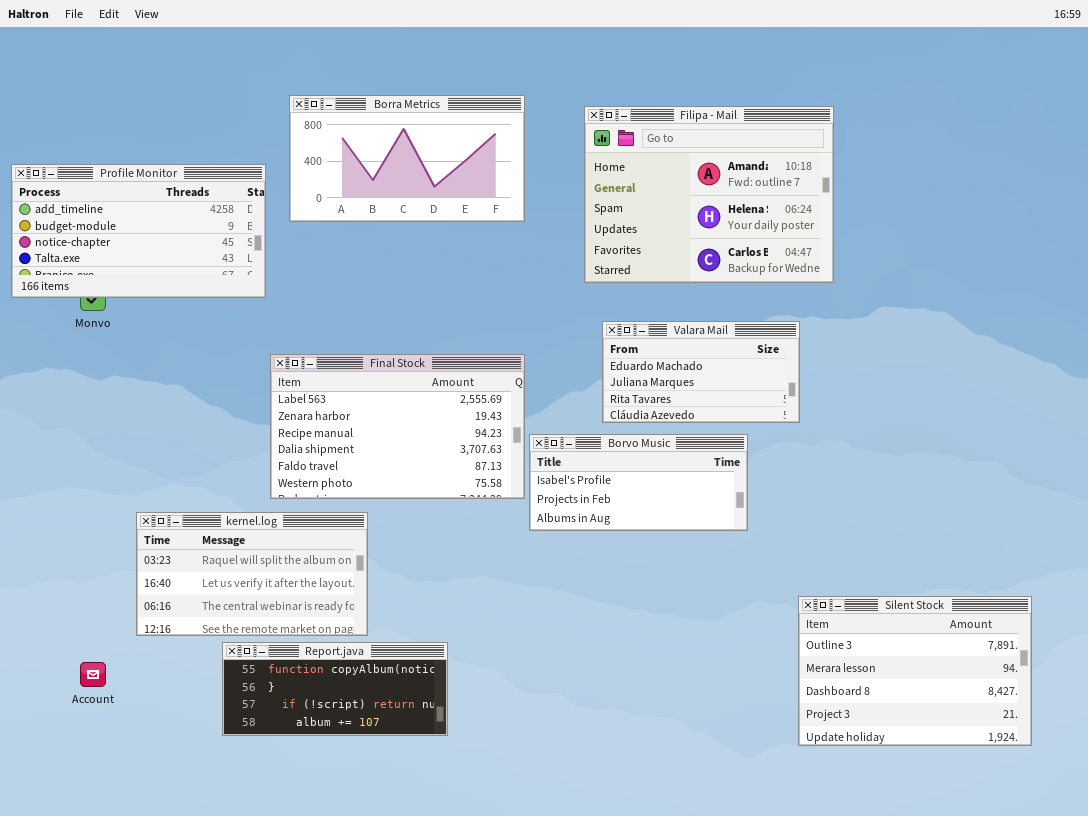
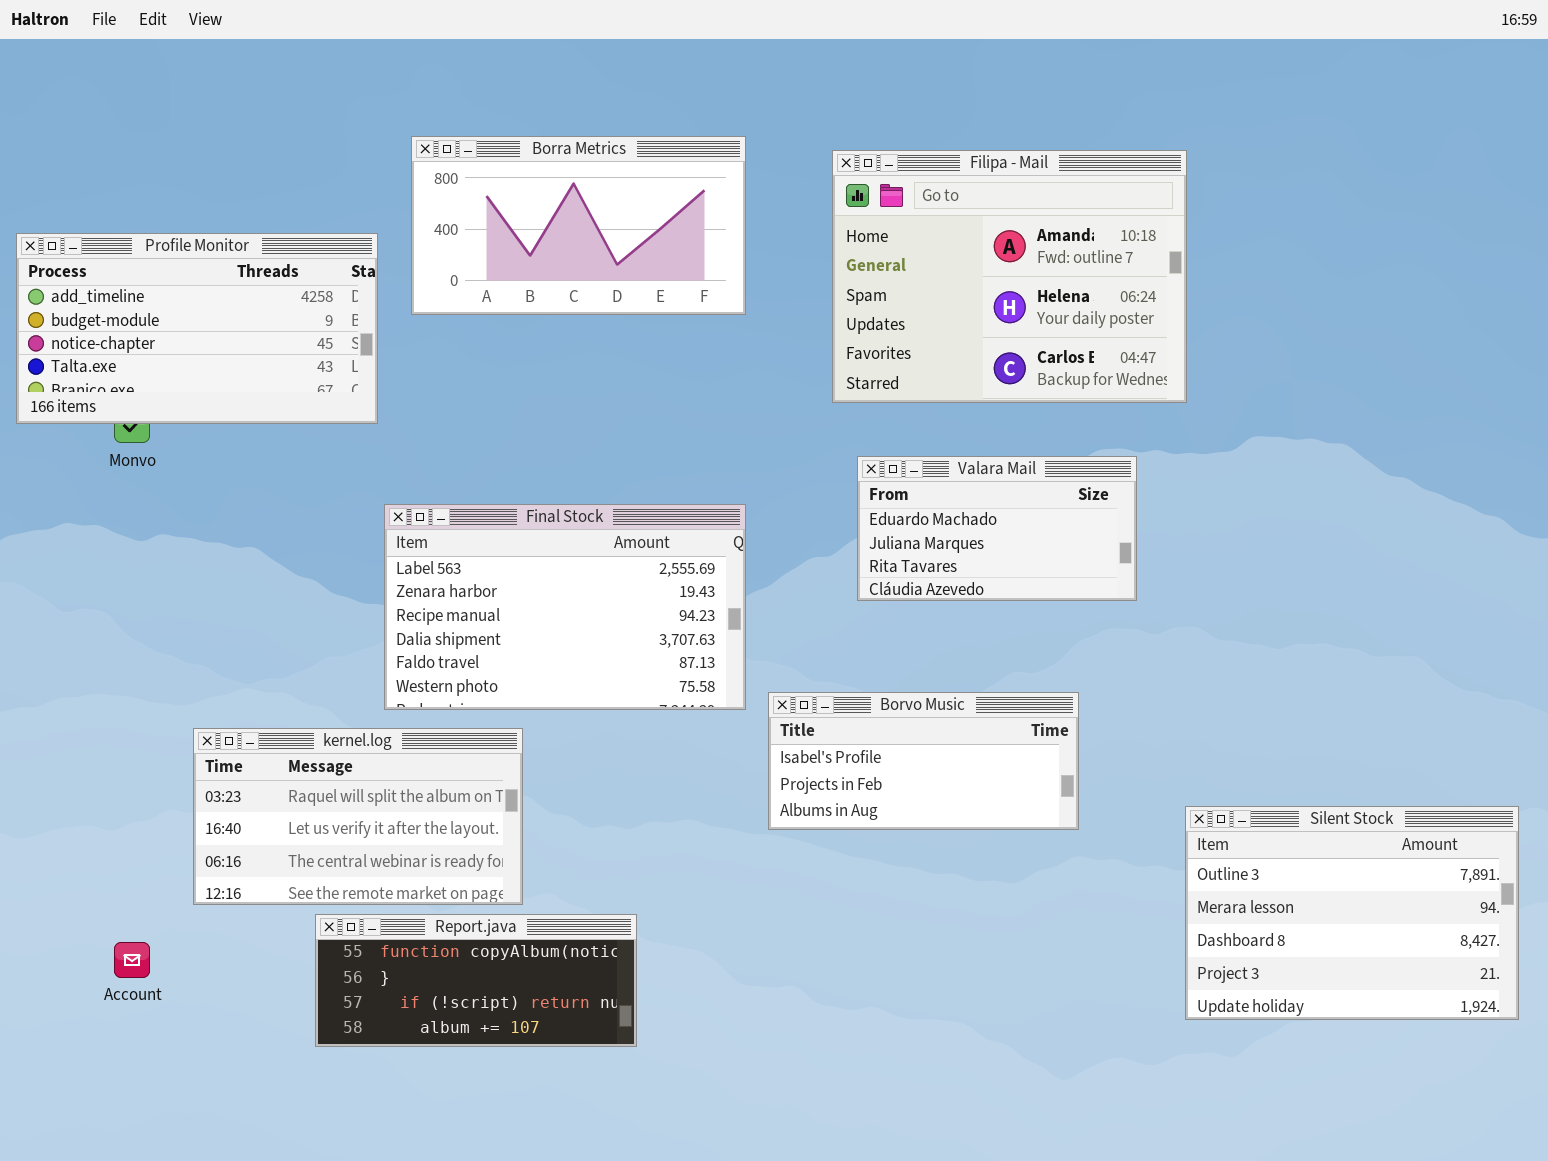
Borvo Music: [529,434,748,531] -> [768,692,1079,830], moved
Silent Stock: [798,596,1032,746] -> [1185,806,1519,1020], moved

